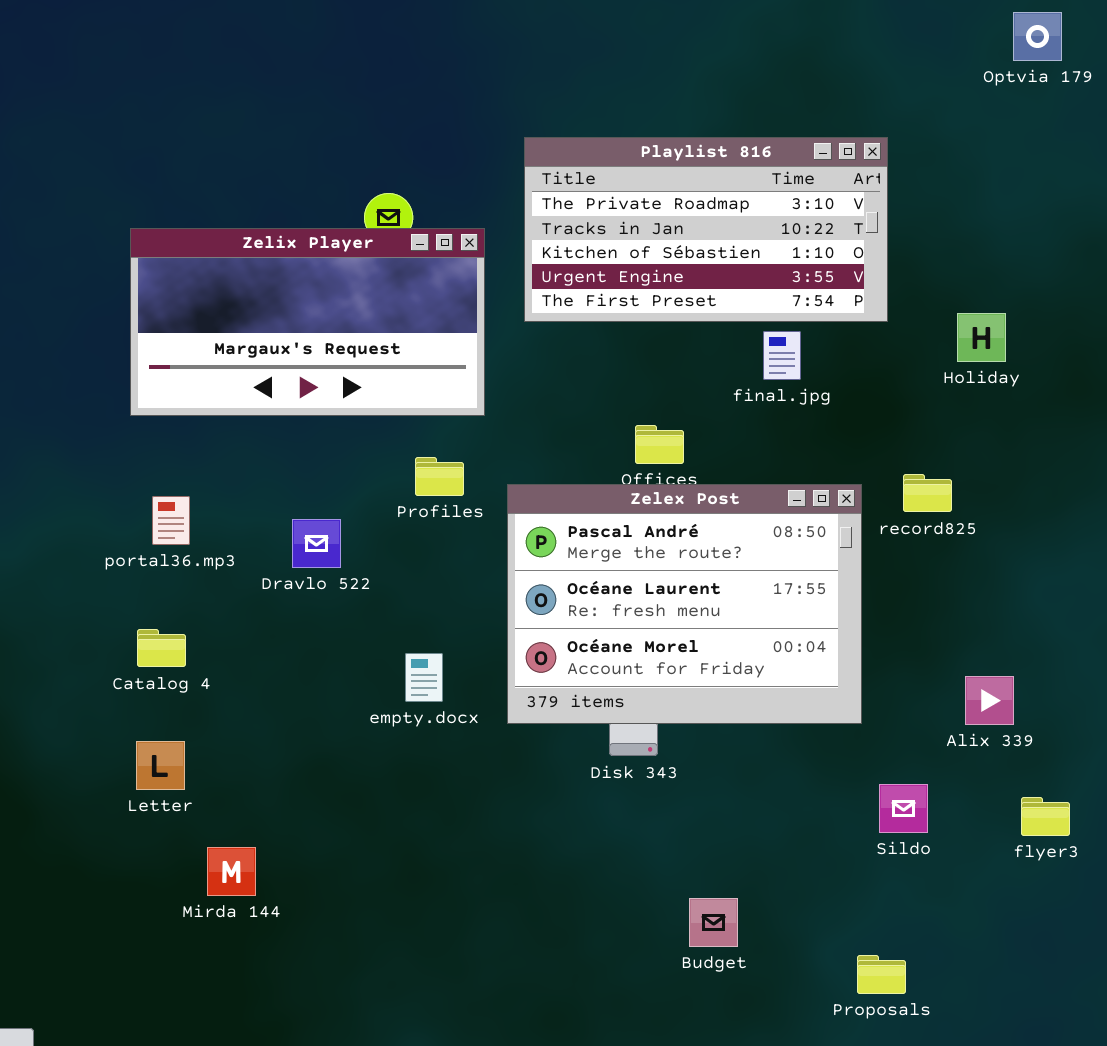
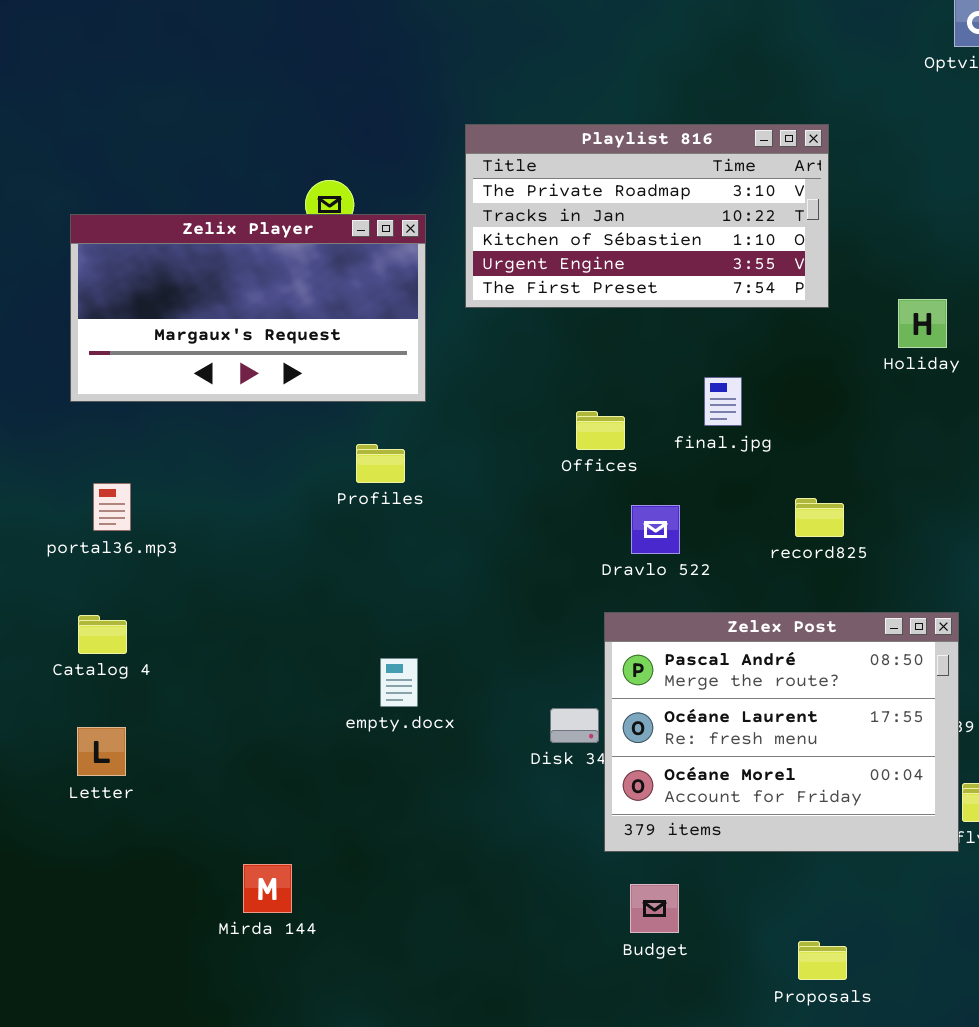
final.jpg: [763,331,801,380] -> [704,377,742,426], moved
record825: [903,474,952,512] -> [795,498,844,537], moved
Zelex Post: [507,484,862,724] -> [604,612,959,852], moved
Dravlo 522: [292,519,341,568] -> [631,505,680,554], moved
empty.docx: [405,653,443,702] -> [380,658,418,707], moved
Mirda 144: [207,847,256,896] -> [243,864,292,913], moved

